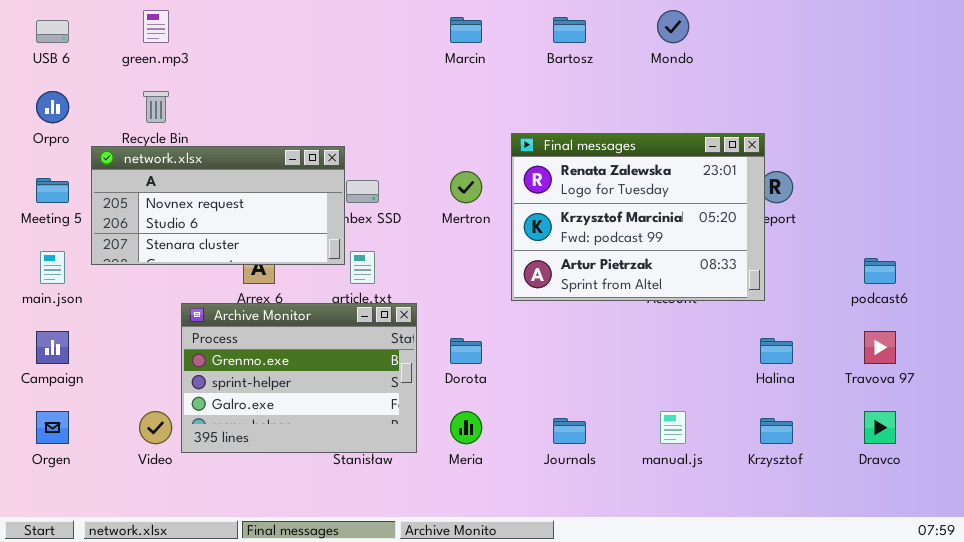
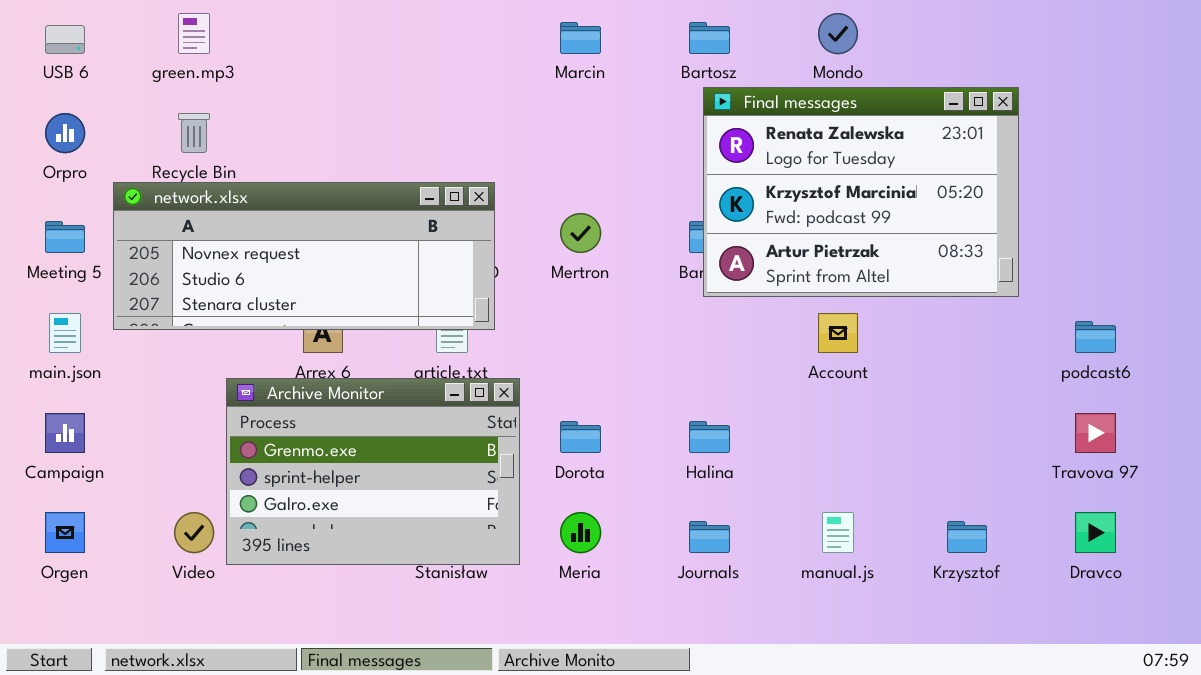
Final messages: [511,133,765,301] -> [703,87,1019,297], moved
network.xlsx: [91,146,345,265] -> [113,182,495,330], resized
Halina: [760,338,793,364] -> [689,421,730,453], moved

